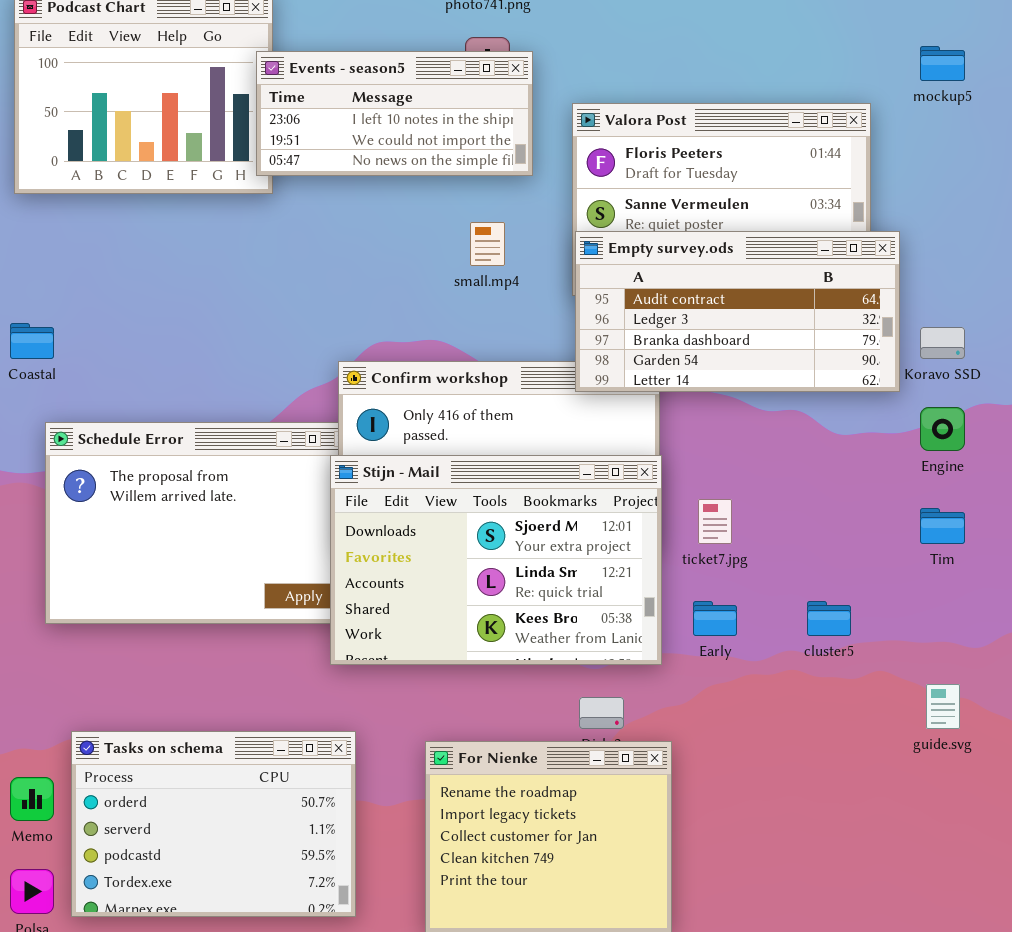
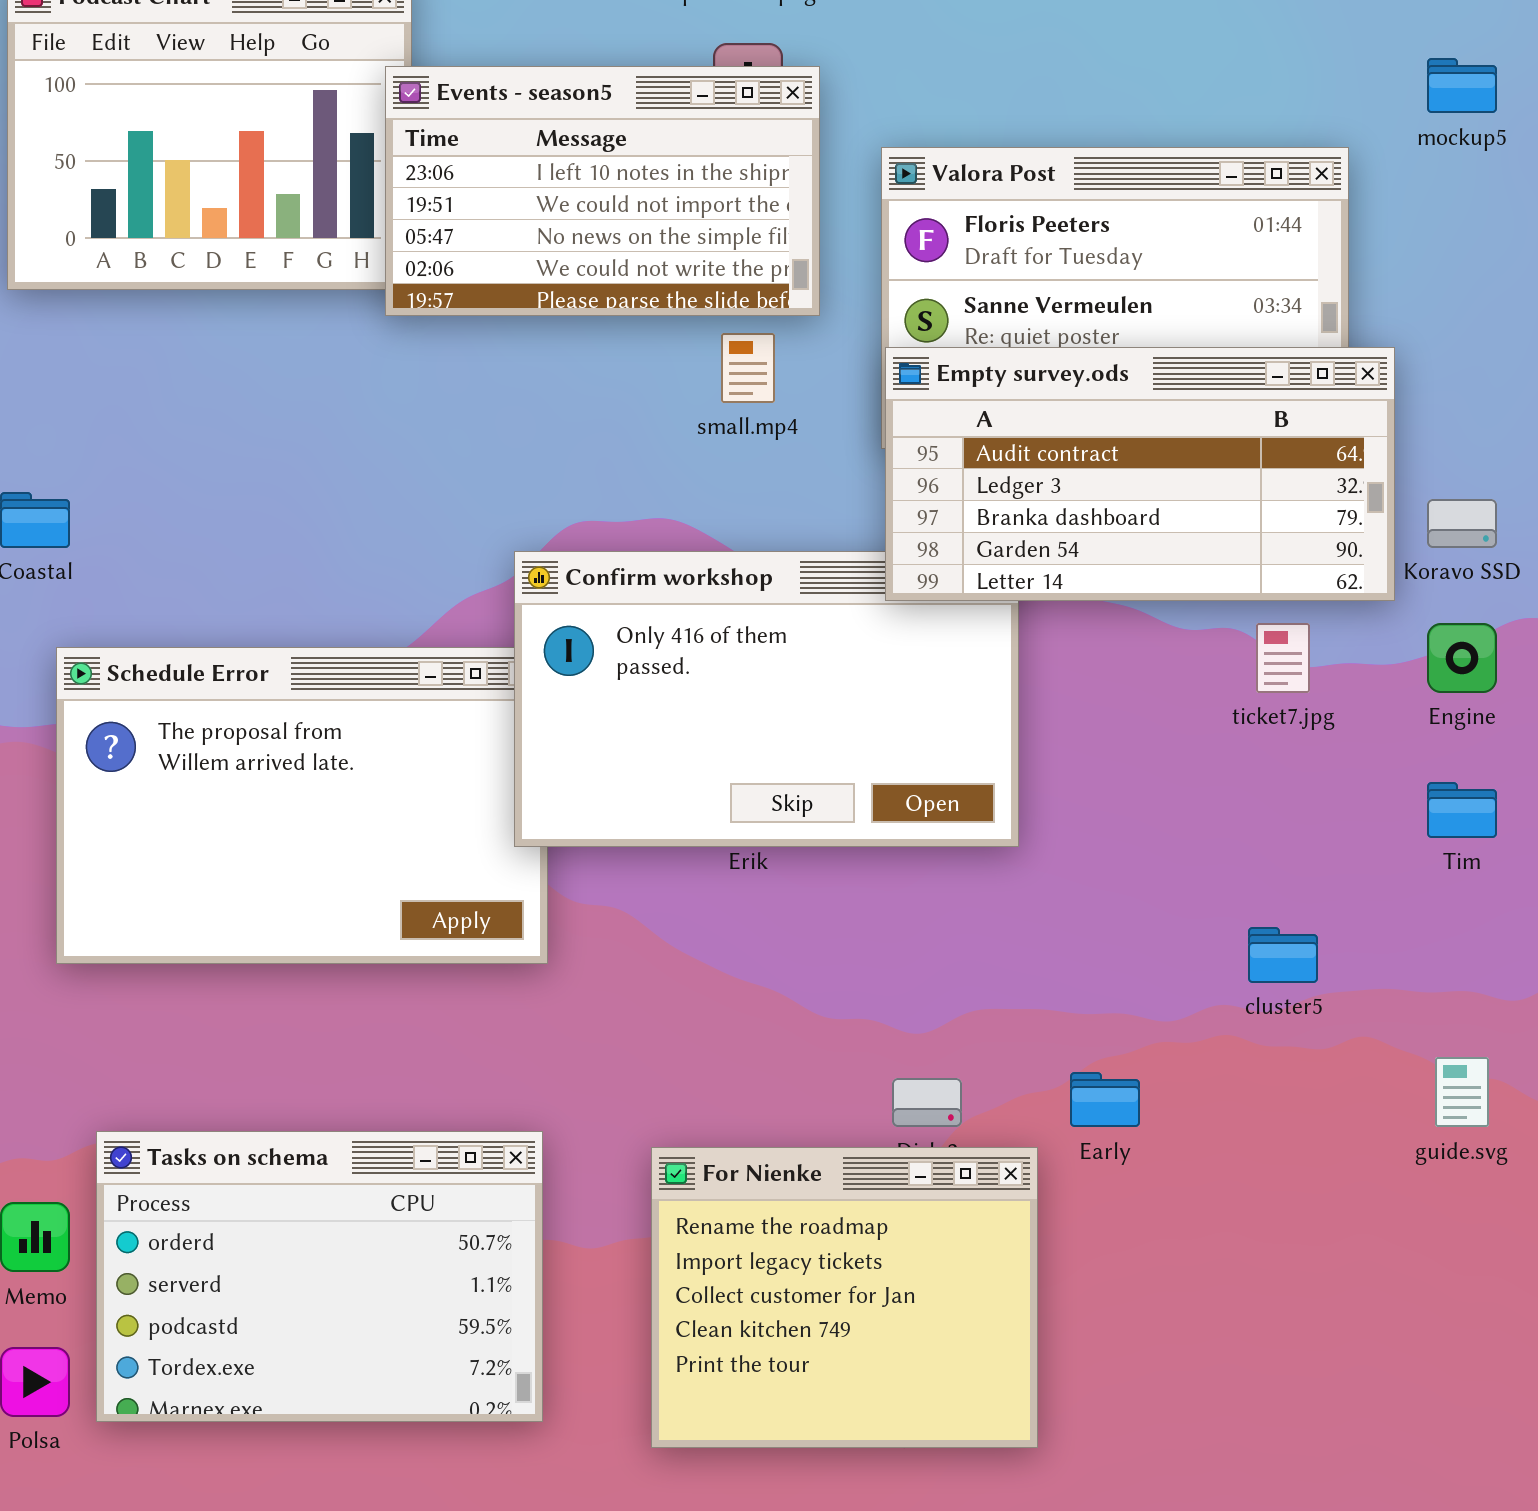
Events - season5: [256,51,533,176] -> [385,66,820,316], resized
Stijn - Mail: [330,455,662,665] -> none, closed
ticket7.jpg: [698,499,732,544] -> [1256,623,1310,693], moved
Early: [693,601,737,636] -> [1070,1072,1140,1127], moved

